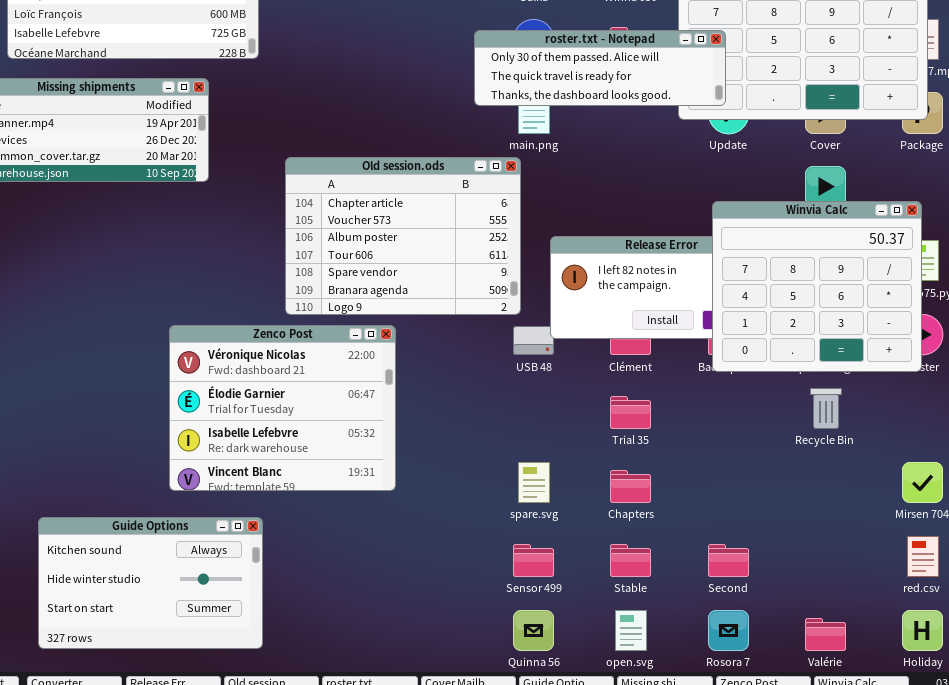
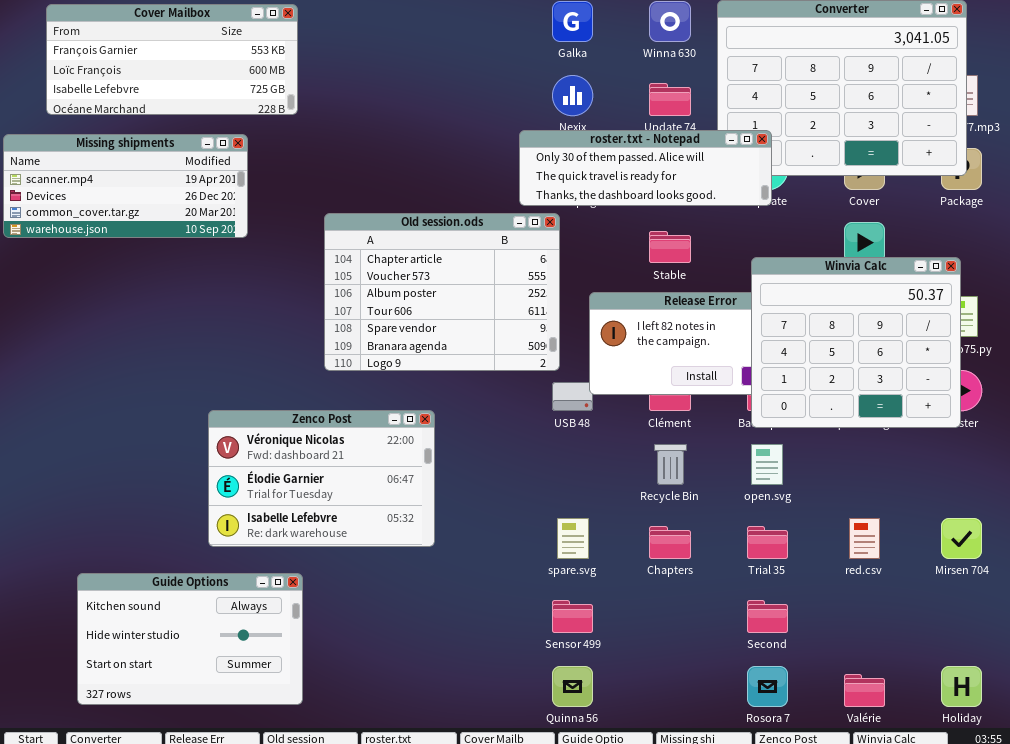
roster.txt - Notepad: [474,30,726,106] -> [519,130,772,206], moved
Zenco Post: [169,325,396,491] -> [208,410,435,547], resized
Recycle Bin: [810,388,842,429] -> [654,444,687,485], moved
Trial 35: [610,396,651,429] -> [747,526,788,559], moved
red.csv: [907,536,939,577] -> [849,518,880,559], moved
Stable: [610,544,651,577] -> [649,231,691,263], moved
open.svg: [615,610,647,651] -> [751,444,783,485], moved

